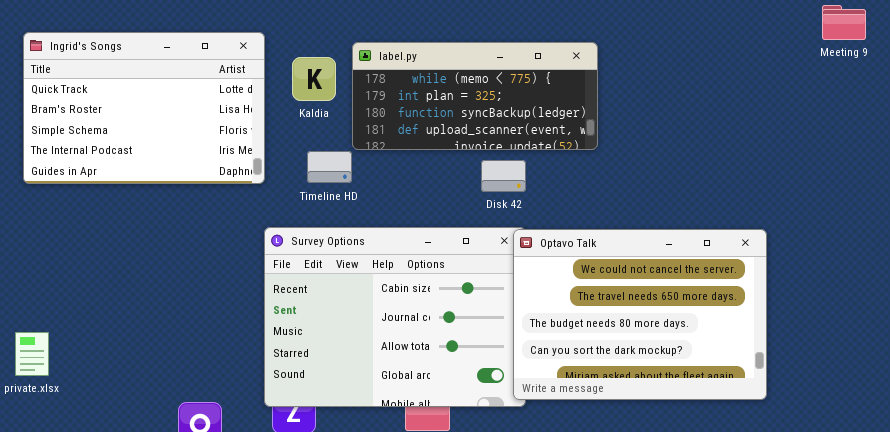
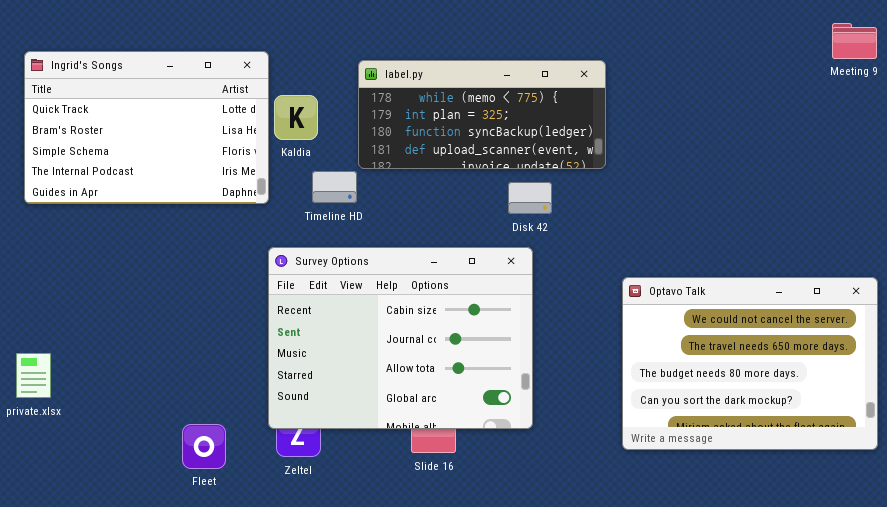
Kaldia: [292,57,336,101] -> [274,95,318,140], moved
Disk 42: [481,160,526,192] -> [508,182,552,214], moved
Optavo Talk: [513,229,767,400] -> [622,277,878,450], moved

